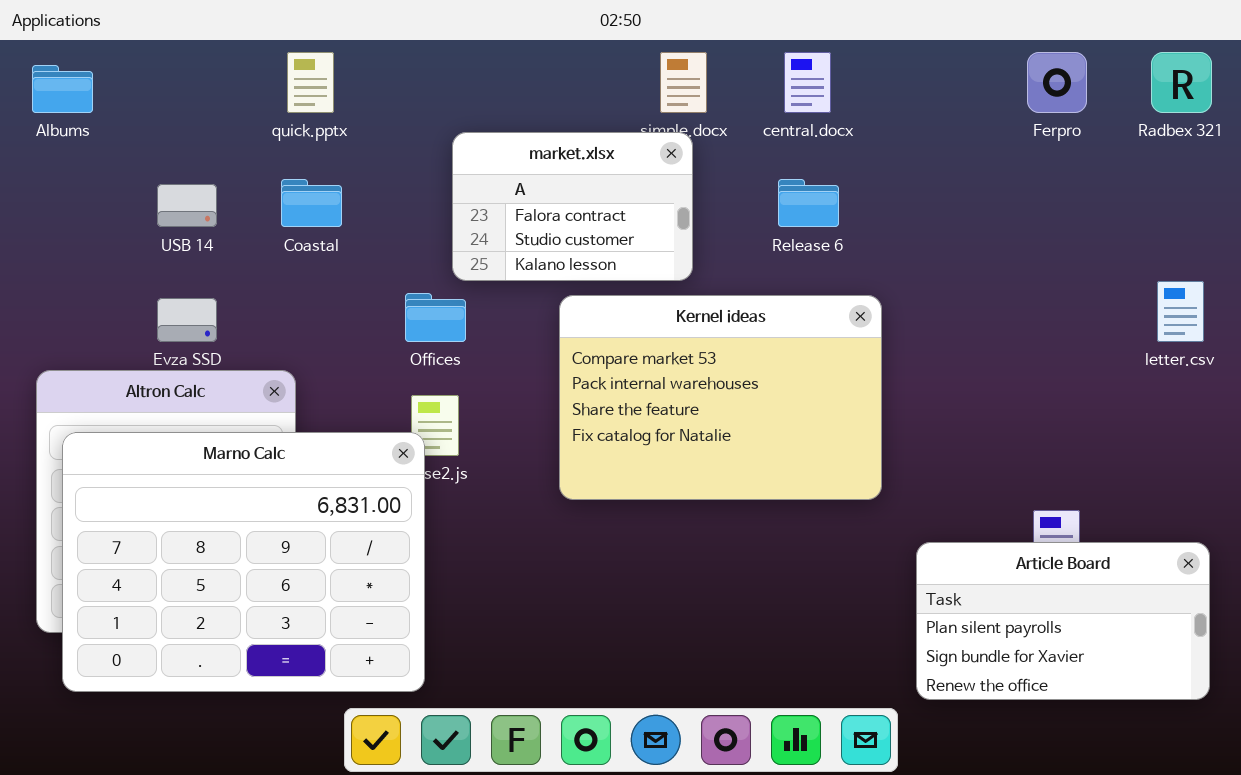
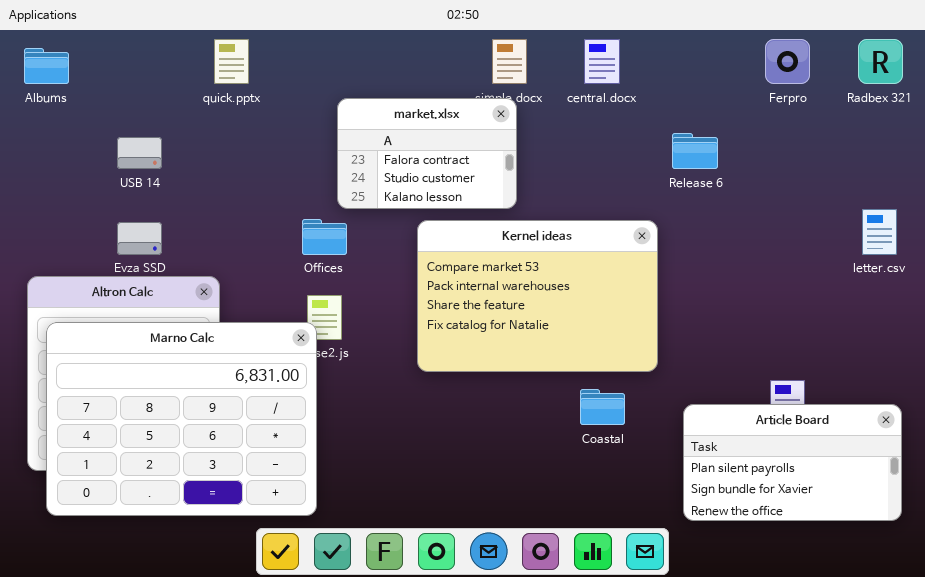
Coastal: [281,179,342,227] -> [580,389,625,425], moved
Release 6: [778,179,839,227] -> [672,133,718,169], moved

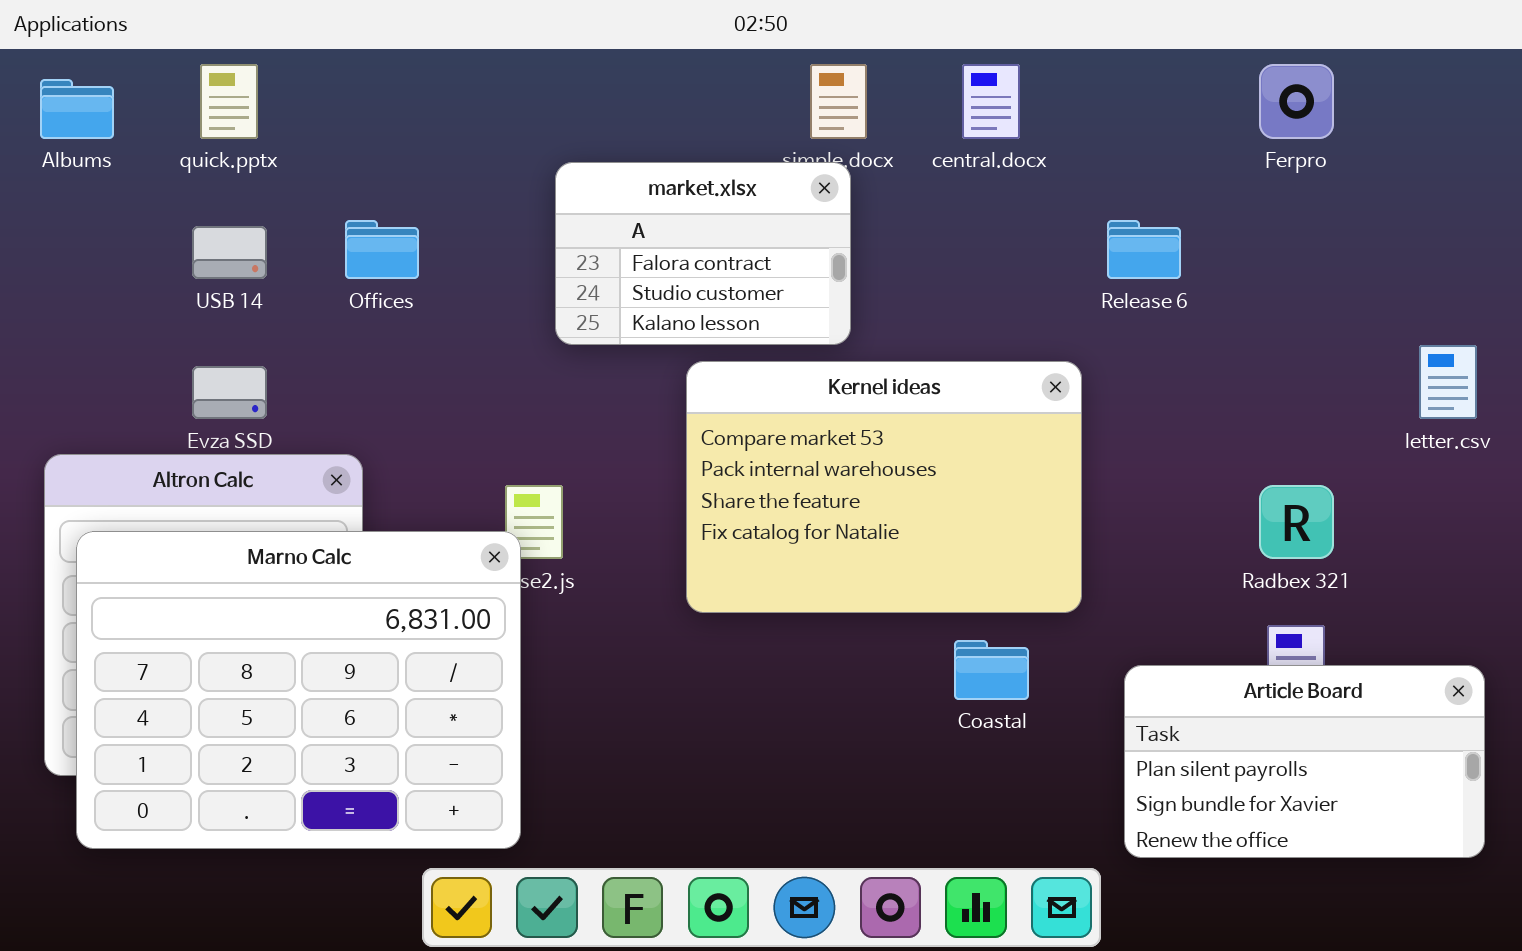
quick.pptx: [214,39,249,84] -> [200,64,258,139], moved
Radbex 321: [858,39,903,84] -> [1259,485,1334,559], moved
Offices: [302,219,347,255] -> [345,220,419,279], moved

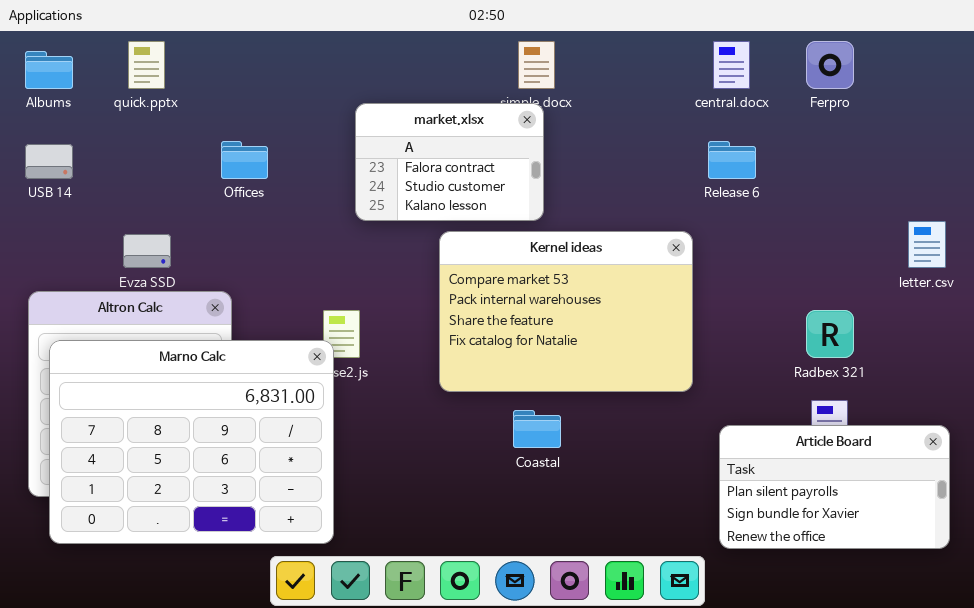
central.docx: [962,64,1020,139] -> [713,41,750,89], moved
USB 14: [192,226,267,279] -> [25,144,73,179], moved
Coastal: [954,640,1029,700] -> [513,410,561,448], moved

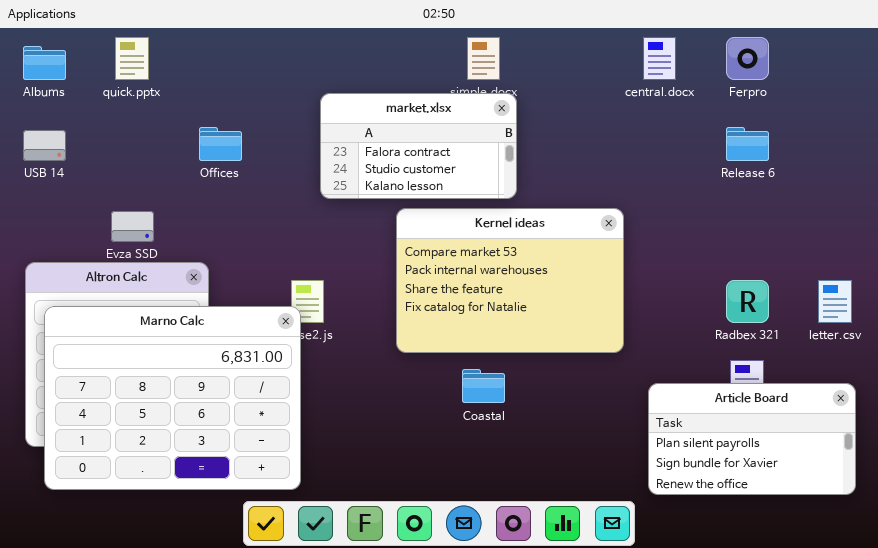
market.xlsx: [355,103,544,221] -> [320,93,517,199], resized
Release 6: [708,141,756,179] -> [726,127,769,161], moved
letter.csv: [908,221,946,268] -> [818,280,852,323], moved

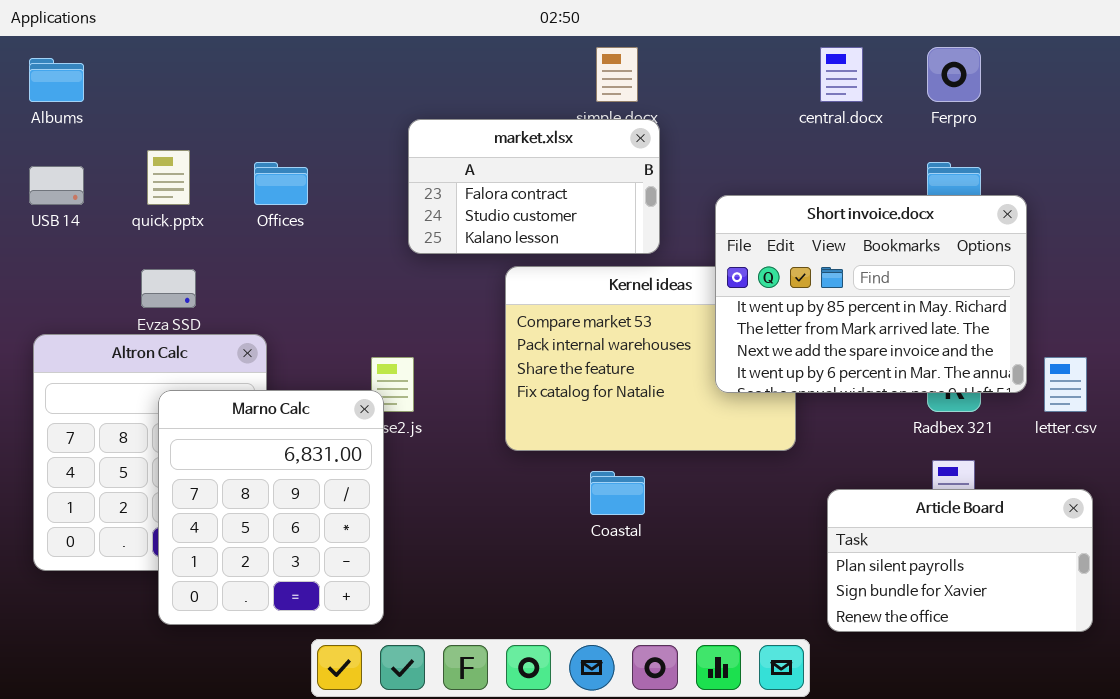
quick.pptx: [115,37,149,80] -> [147,150,190,205], moved
Short invoice.docx: none -> [715,195,1027,393], opened
Marno Calc: [44,306,301,490] -> [158,390,384,625], resized

